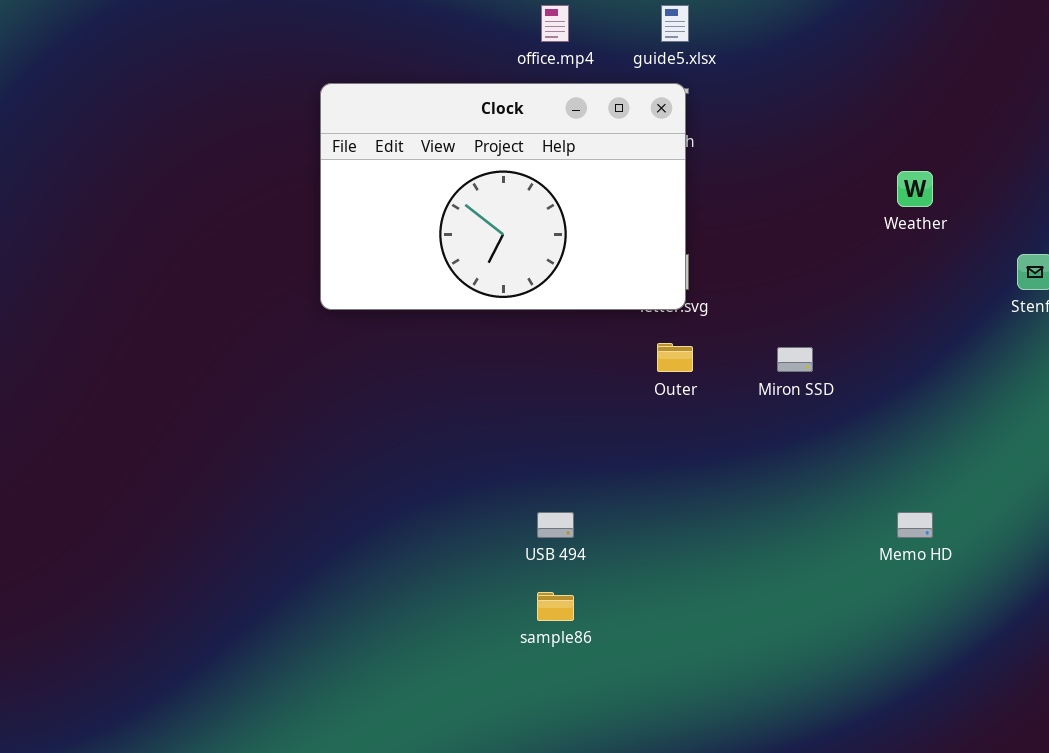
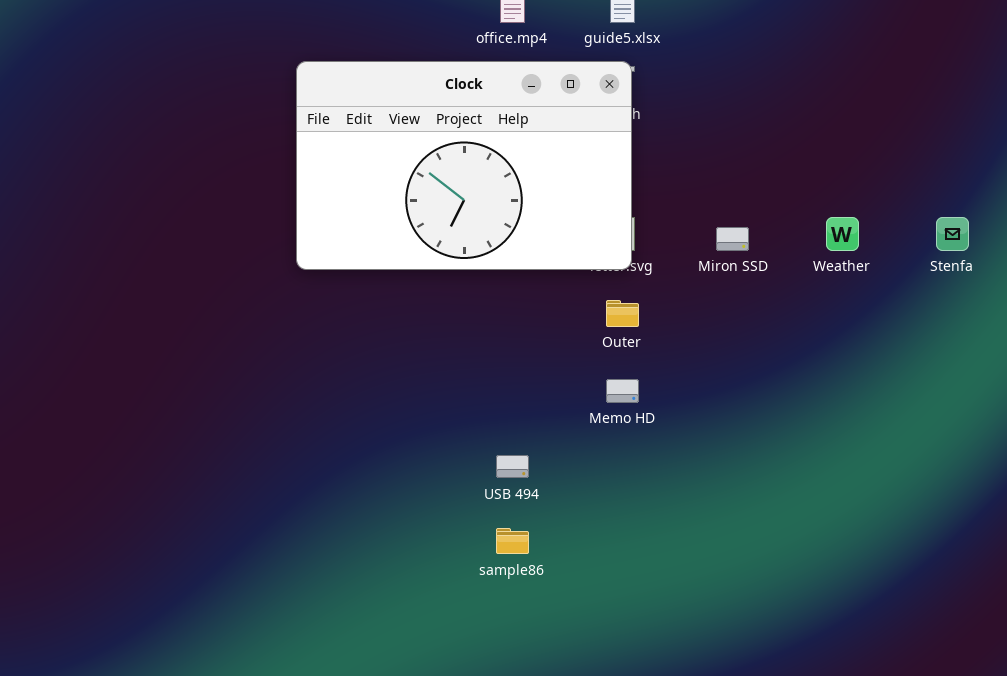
Weather: [897,171,933,207] -> [826,217,859,251], moved
Miron SSD: [777,347,813,372] -> [716,227,749,251], moved
Memo HD: [897,512,933,538] -> [606,379,639,403], moved

